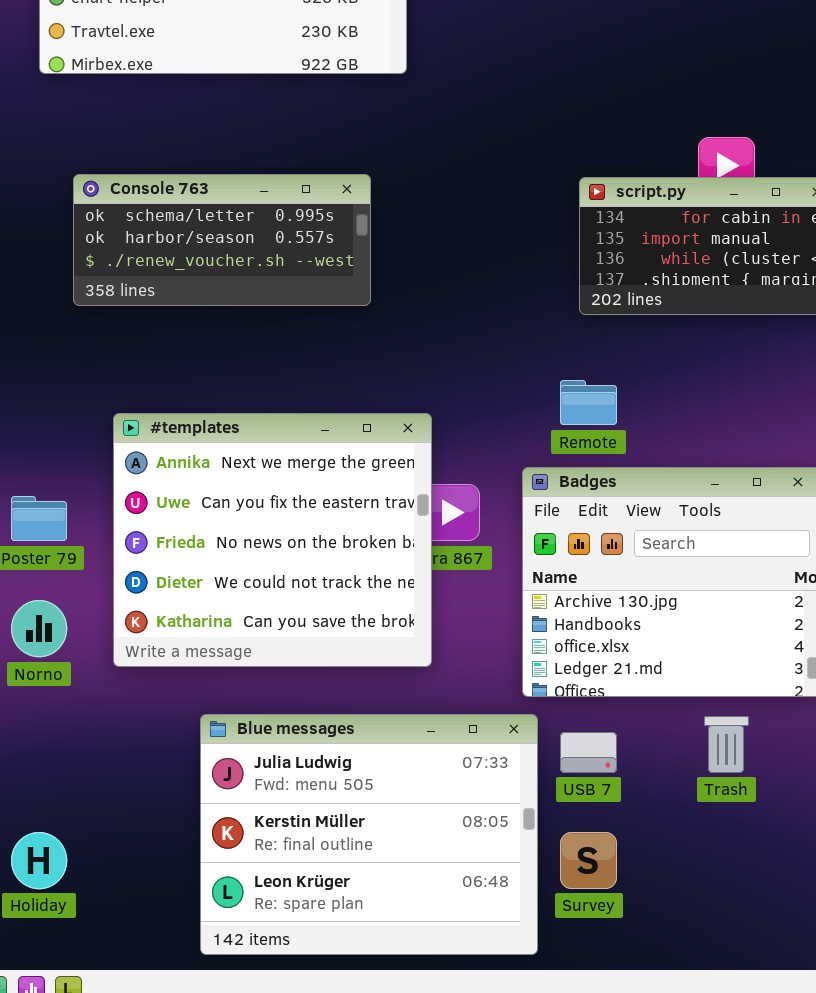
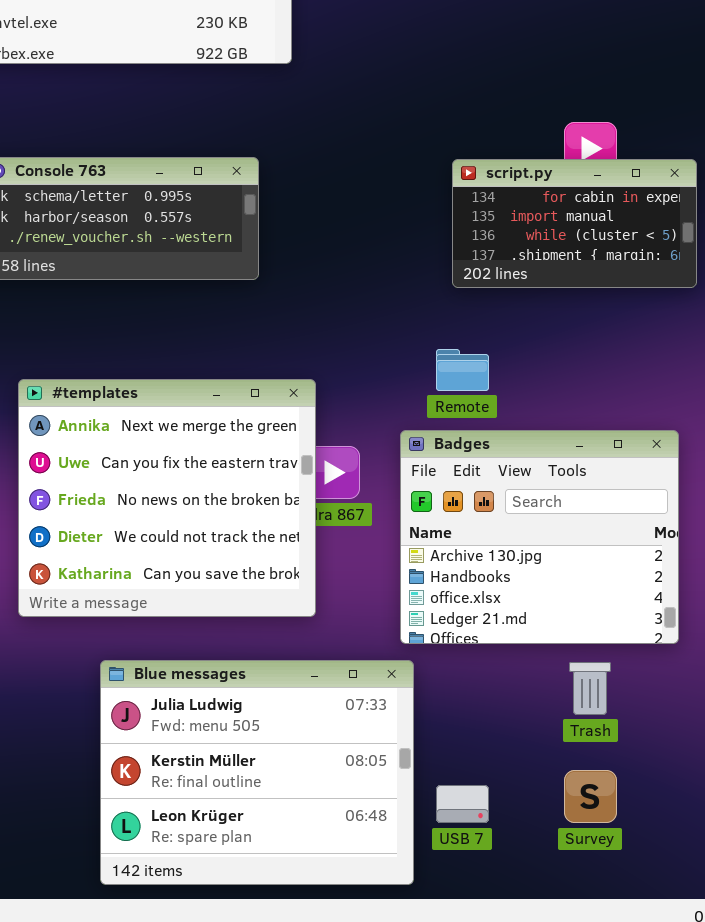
USB 7: [560,732,617,773] -> [436,785,489,823], moved
Survey: [560,832,617,889] -> [564,770,617,823], moved

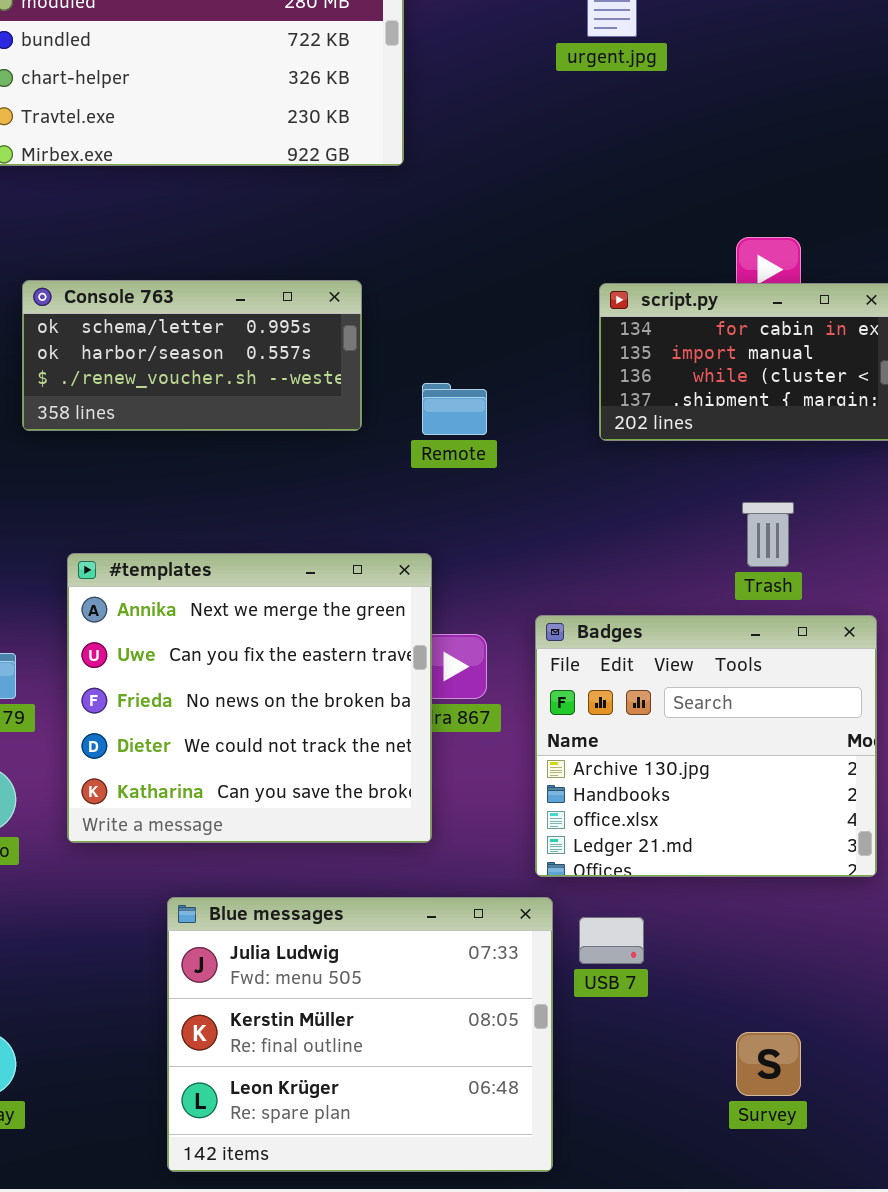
Remote: [436,349,489,391] -> [422,383,487,435], moved
Trash: [569,662,611,715] -> [742,502,794,567], moved
USB 7: [436,785,489,823] -> [579,917,644,964], moved

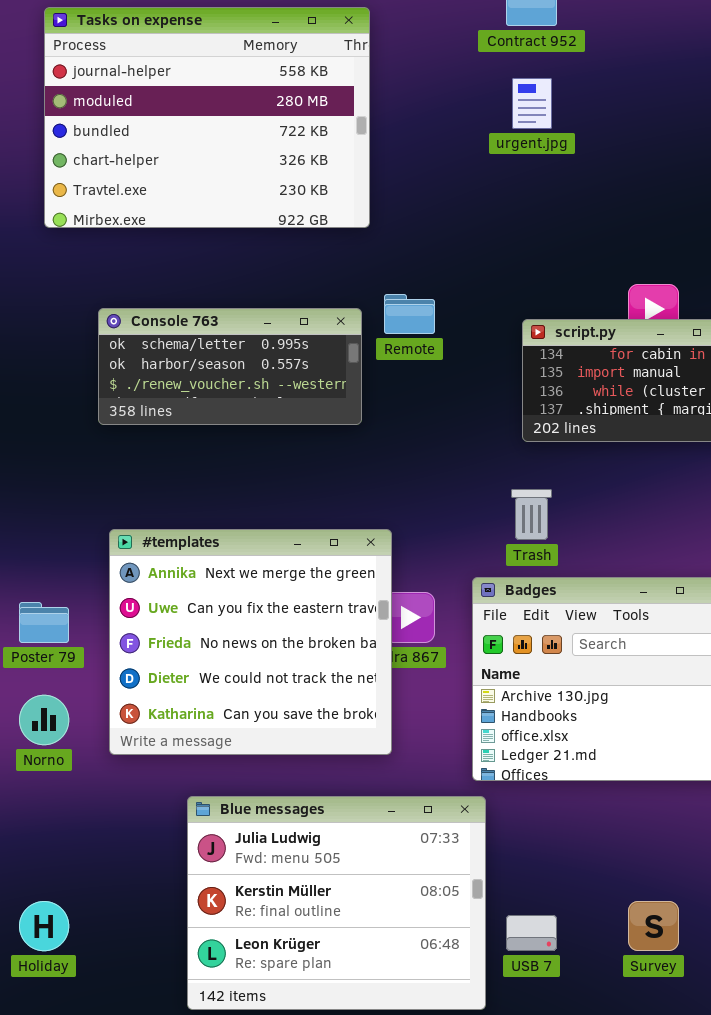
Console 763: [22,280,362,431] -> [98,308,362,425], moved
Remote: [422,383,487,435] -> [384,294,435,334], moved
Trash: [742,502,794,567] -> [511,489,552,540], moved
USB 7: [579,917,644,964] -> [506,915,557,951], moved

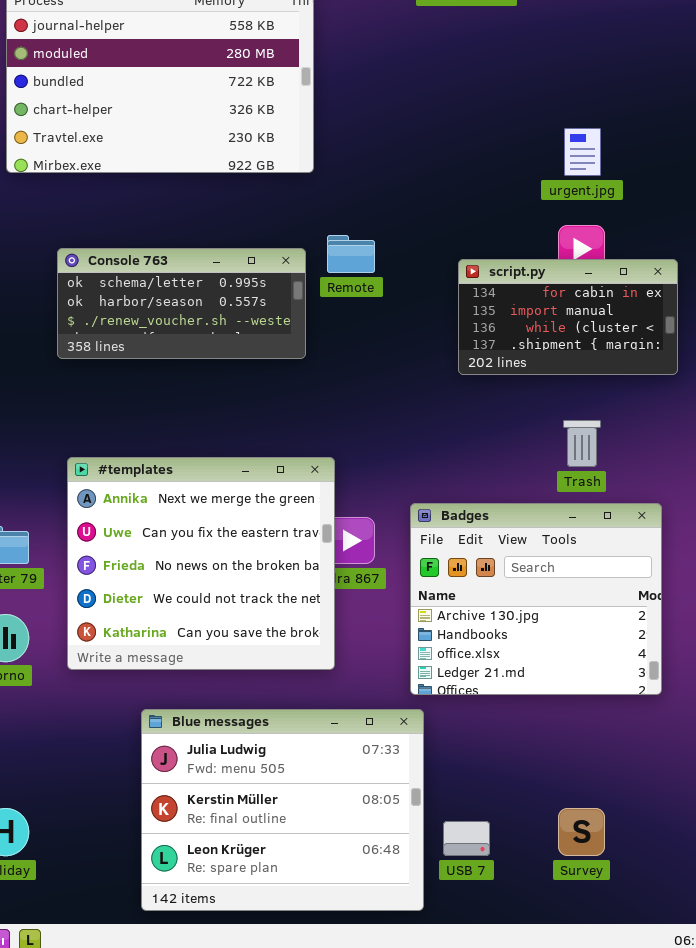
urgent.jpg: [512,78,552,129] -> [564,128,601,176], moved
Trash: [511,489,552,540] -> [563,420,601,467], moved

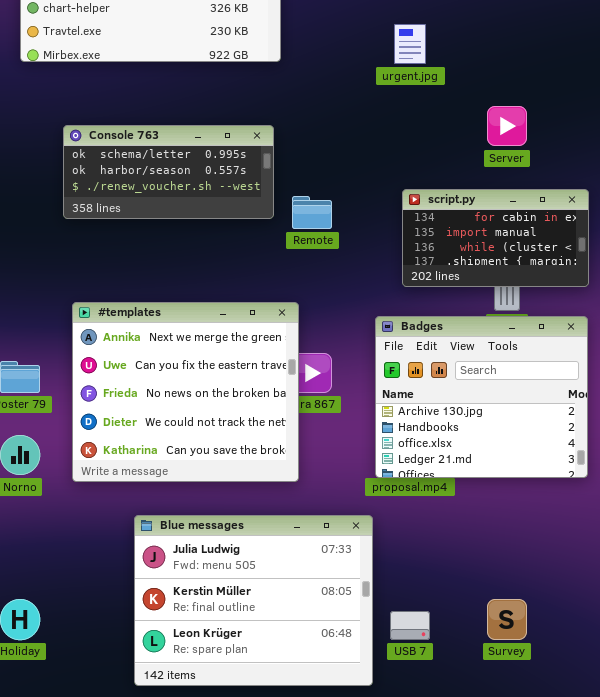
urgent.jpg: [564,128,601,176] -> [394,24,426,64], moved
Remote: [327,235,375,273] -> [292,196,332,229], moved
script.py: [458,259,678,375] -> [402,189,589,287], moved
Badges: [410,503,662,695] -> [375,316,588,478], moved

